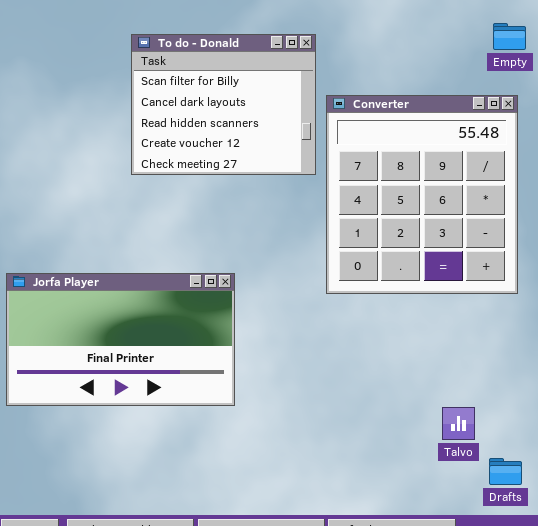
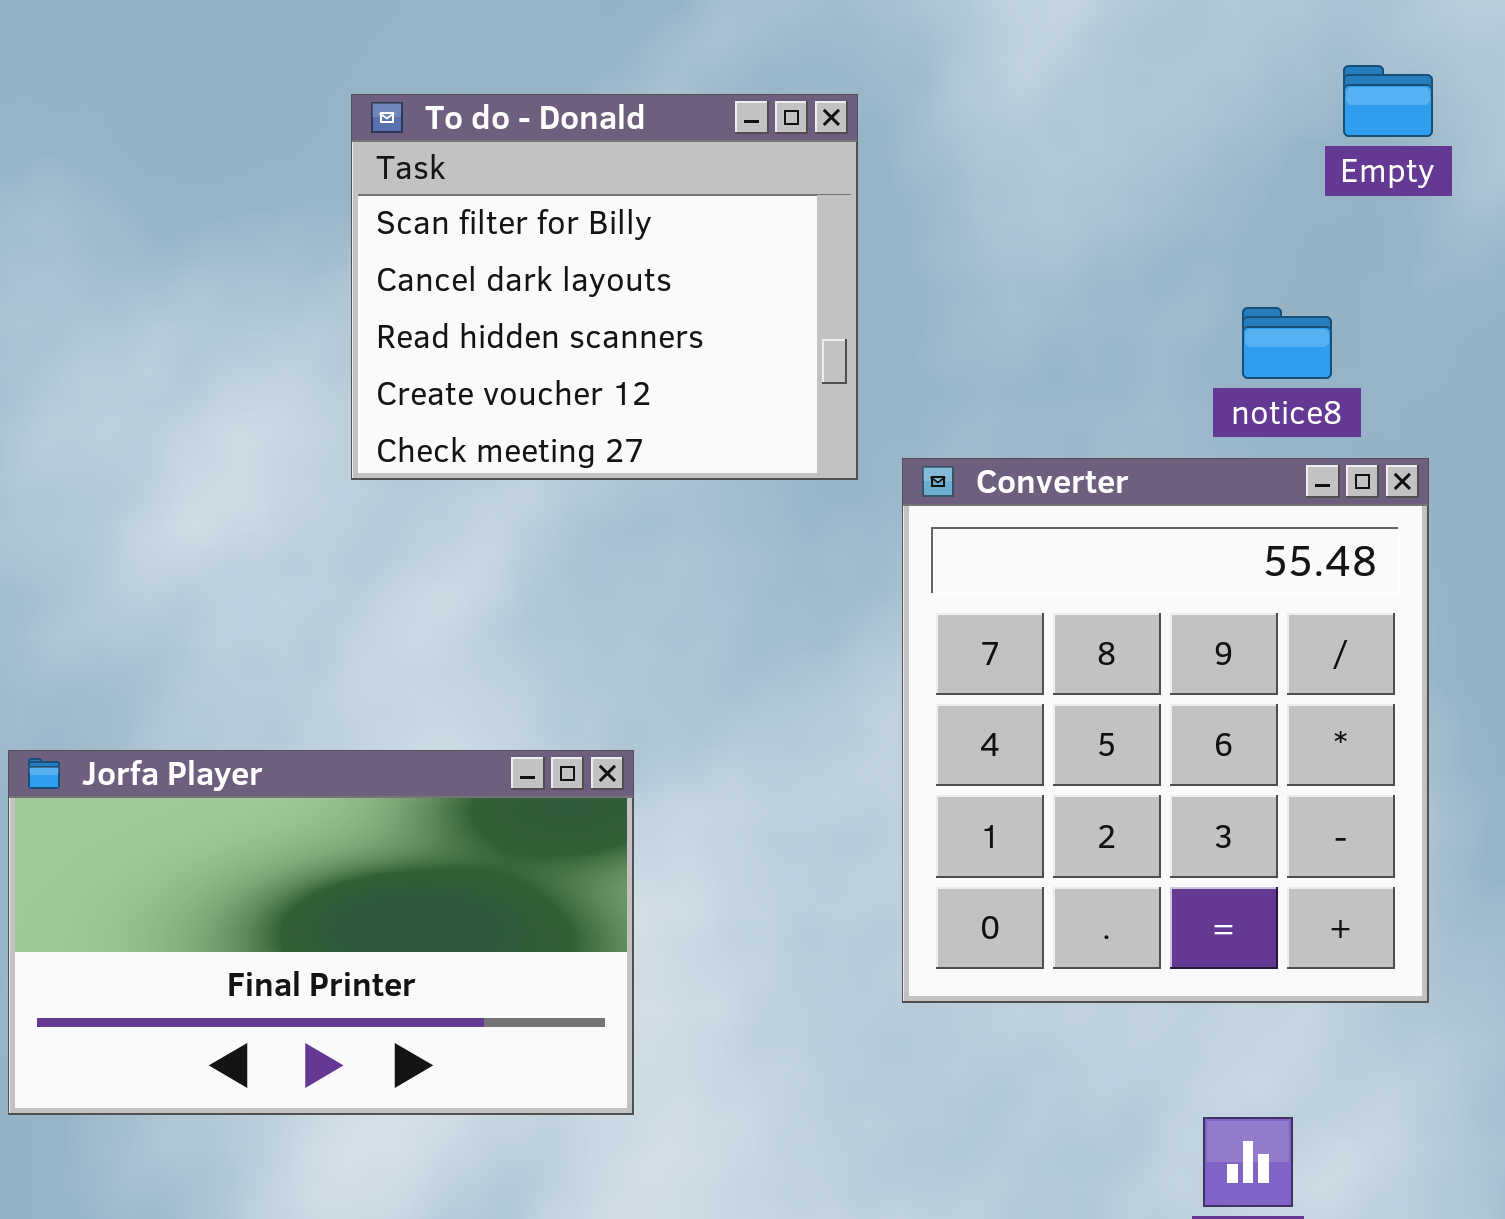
Converter: [326,95,518,294] -> [902,458,1429,1003], moved

